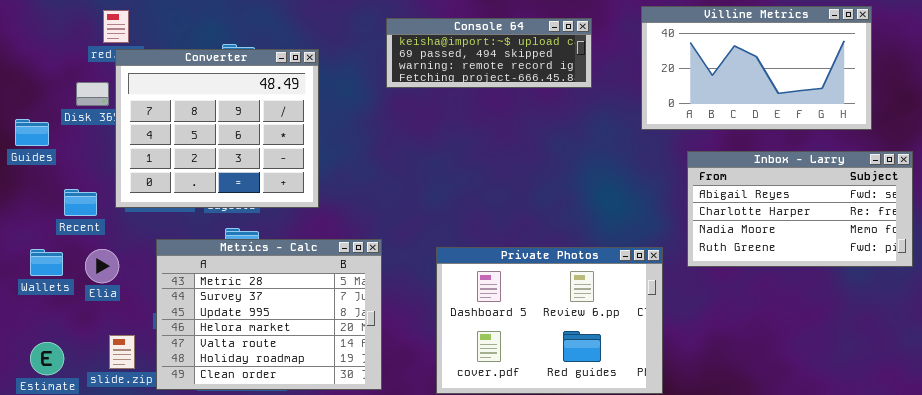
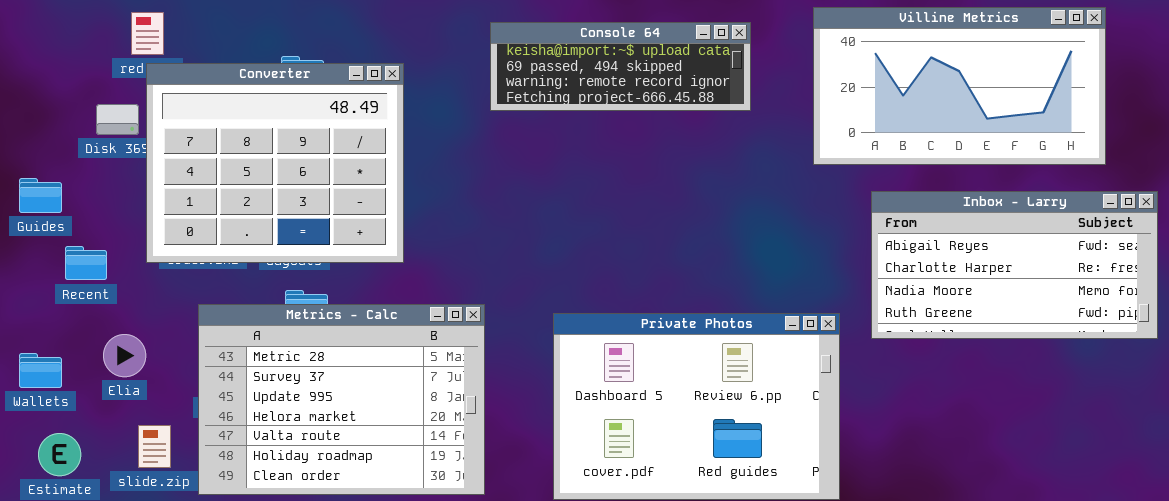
Guides: [15,119,49,146] -> [19,178,62,213], moved
Recent: [64,189,97,216] -> [65,246,107,280], moved
Wallets: [30,249,63,276] -> [19,353,62,388], moved
Elia: [85,249,119,283] -> [103,334,146,377], moved

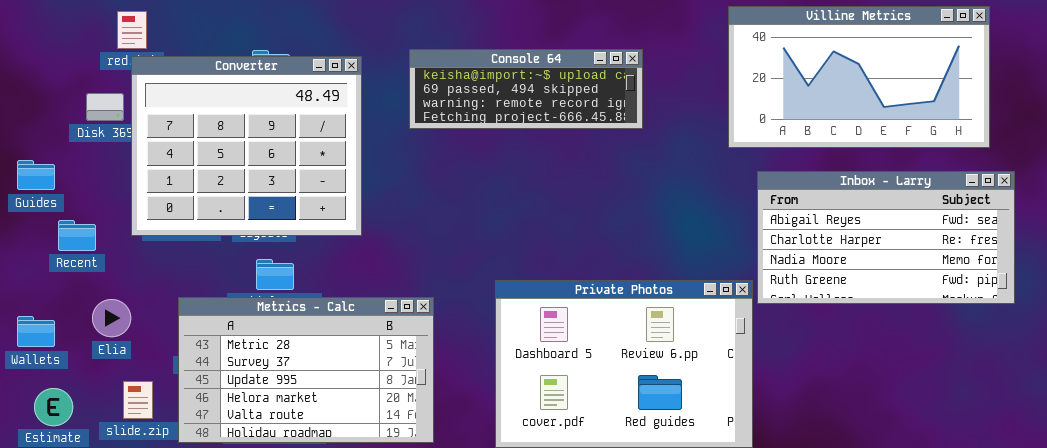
Console 64: [490,22,751,111] -> [409,49,643,129], moved
Inbox - Larry: [871,191,1158,339] -> [757,171,1015,304], moved
Metrics - Calc: [198,304,485,495] -> [178,297,434,443], resized

